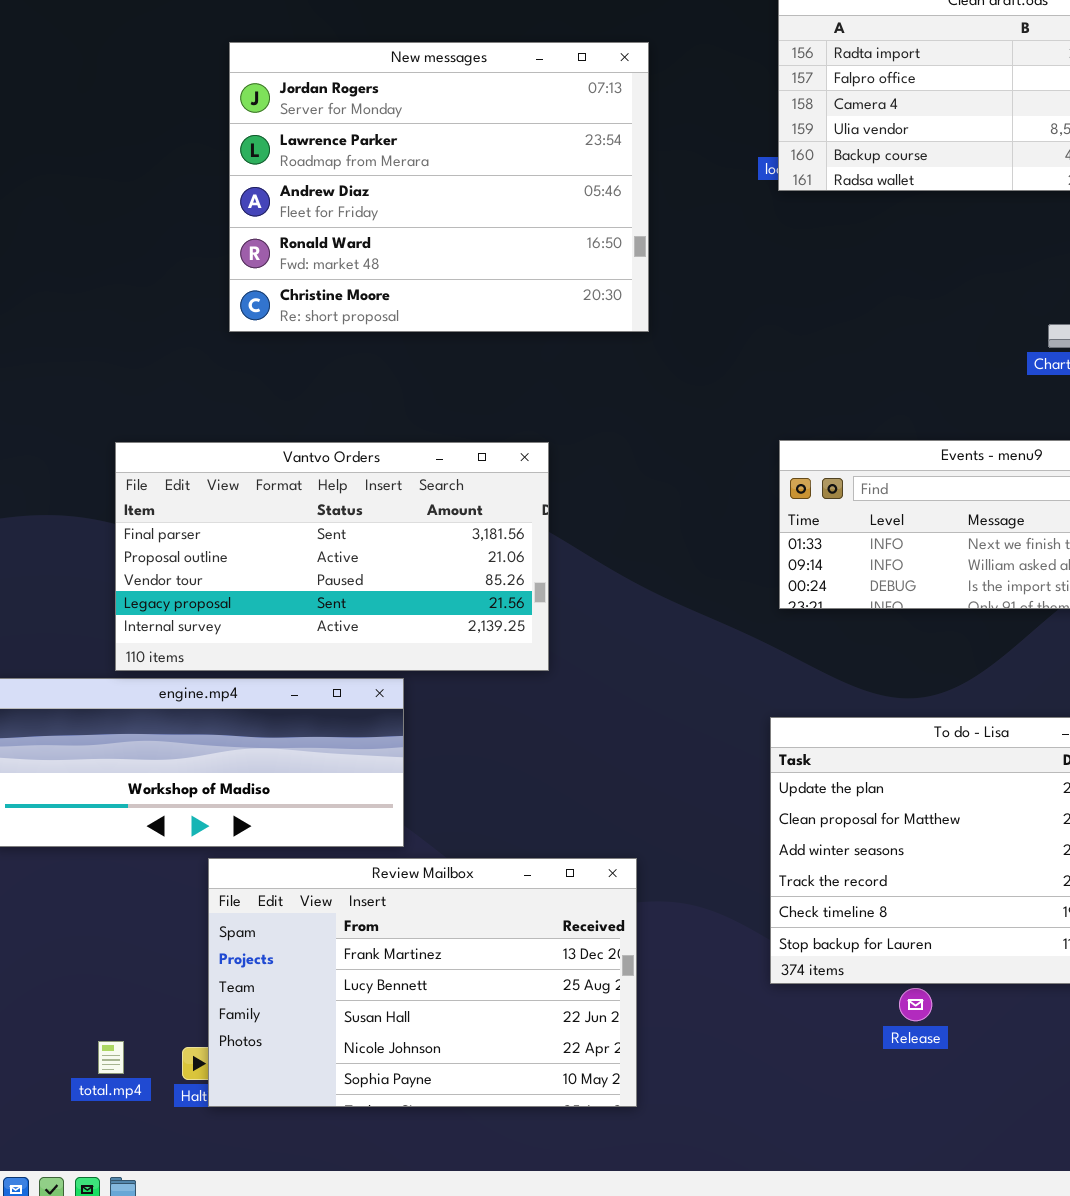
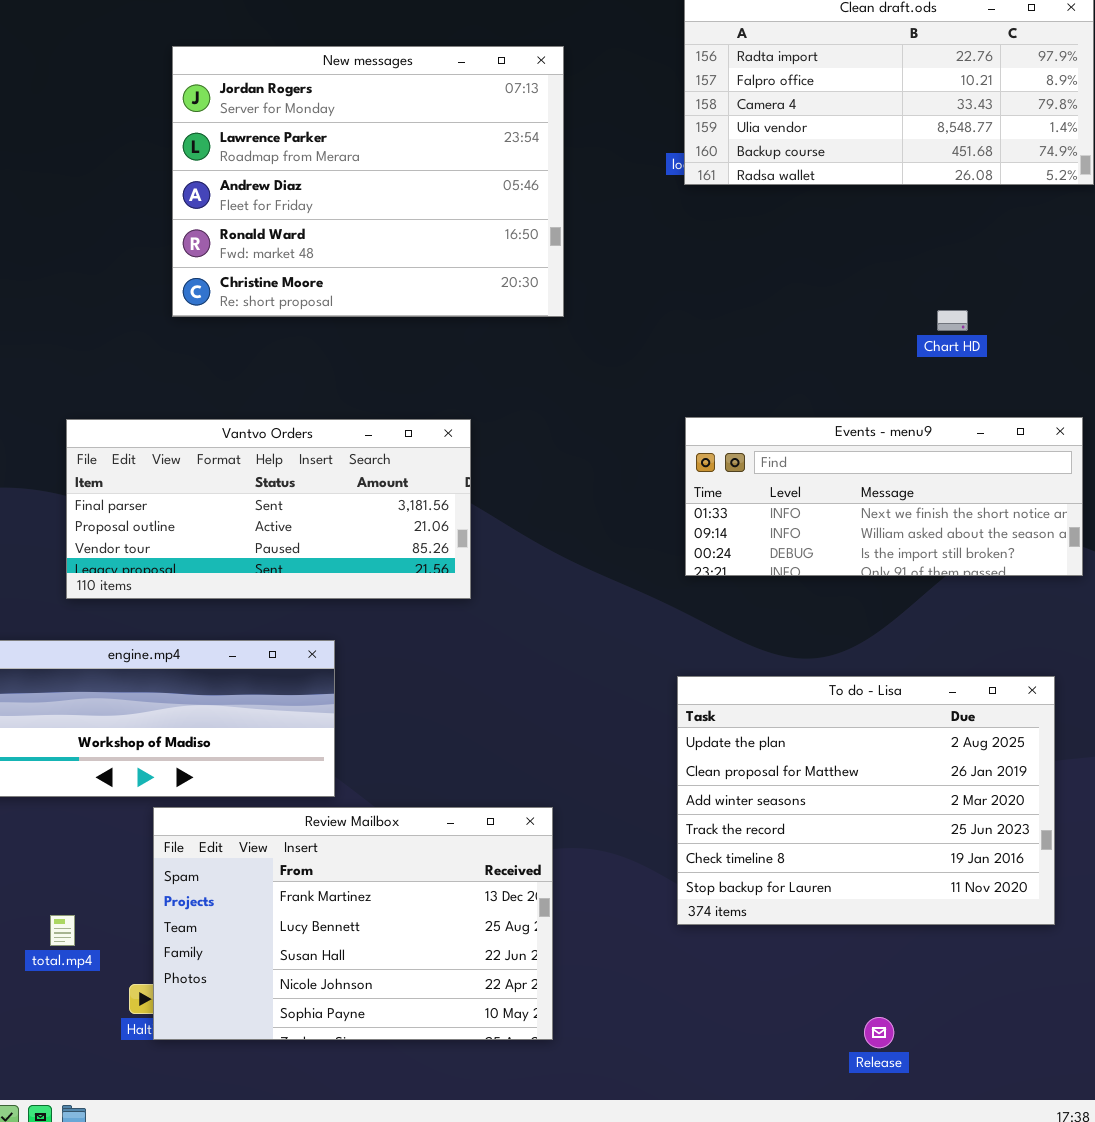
Vantvo Orders: [115,442,549,671] -> [66,419,471,599], resized
Release: [899,988,932,1021] -> [864,1017,894,1048], moved
total.mp4: [98,1041,124,1074] -> [50,915,75,946], moved

